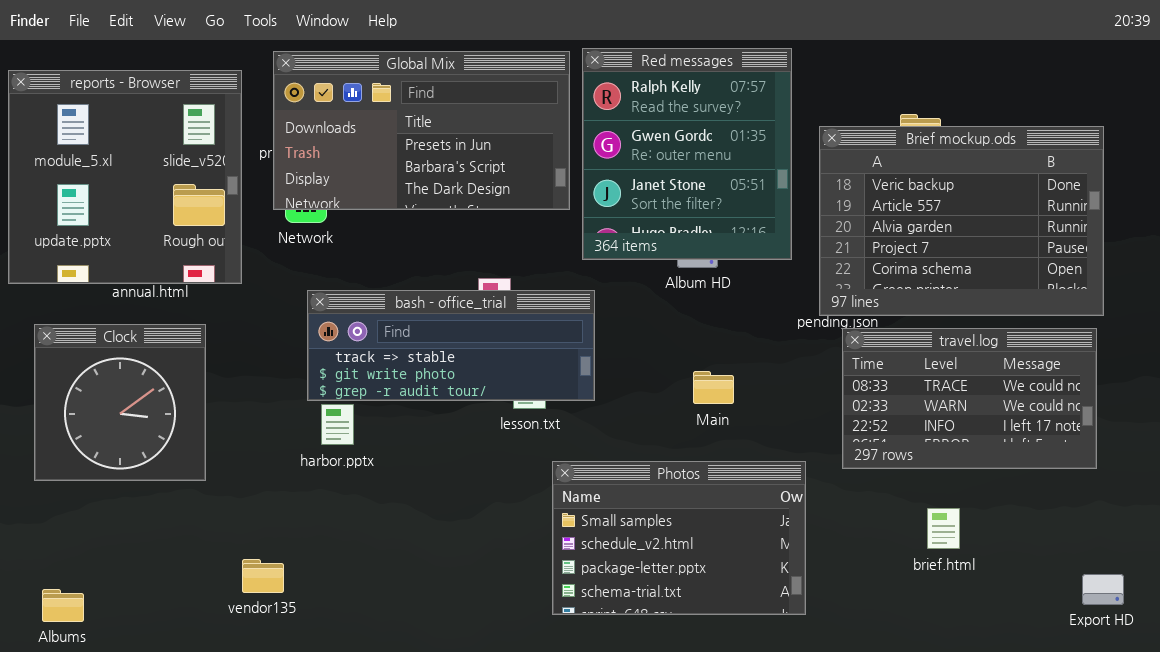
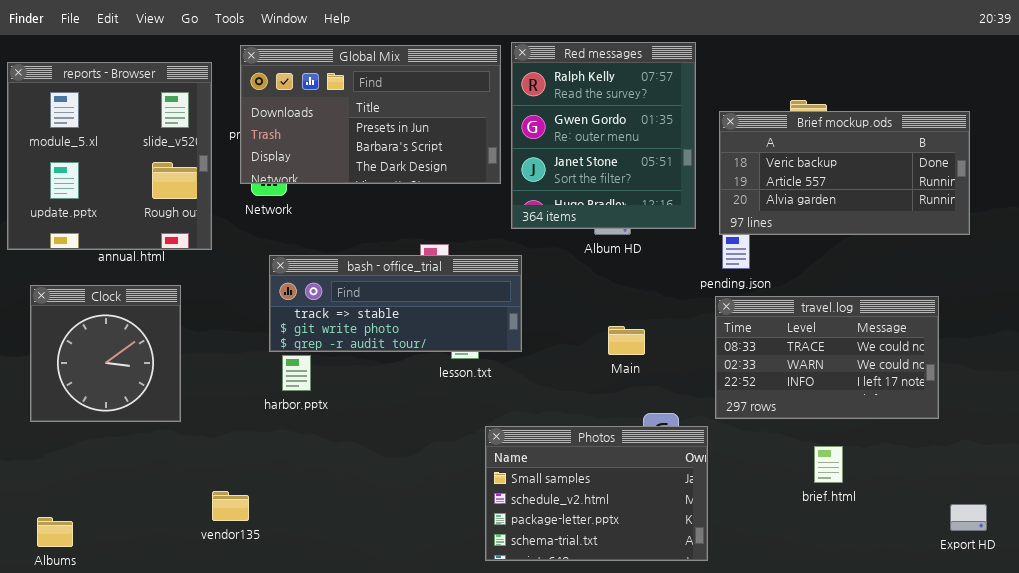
Brief mockup.ods: [819,126,1104,316] -> [719,111,970,235], resized
travel.log: [842,328,1097,469] -> [715,296,939,419], moved
Photos: [552,461,806,615] -> [485,426,708,561], moved

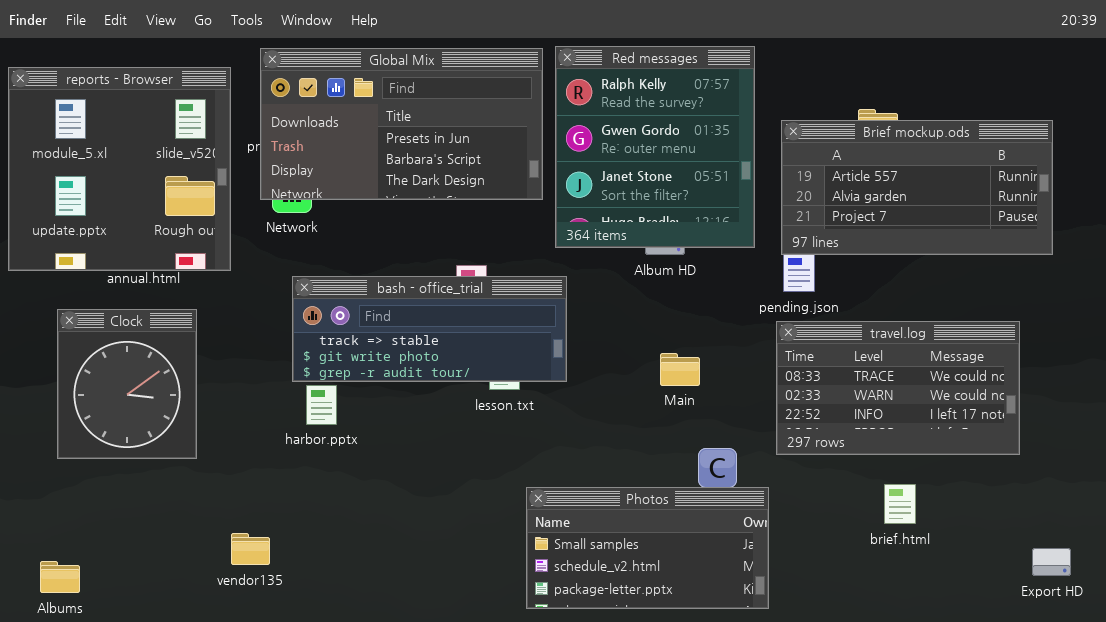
Brief mockup.ods: [719,111,970,235] -> [781,120,1053,255], scrolled down 1 row
Clock: [30,285,181,422] -> [57,309,197,459], resized
Photos: [485,426,708,561] -> [526,487,769,609], resized

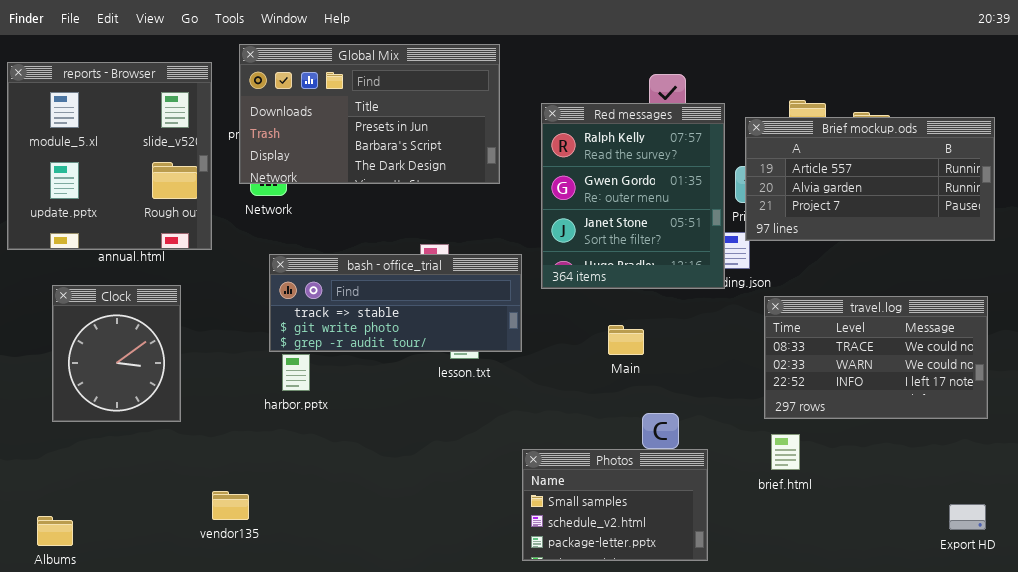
Red messages: [555,46,755,248] -> [541,103,725,289], moved
Brief mockup.ods: [781,120,1053,255] -> [745,117,995,241], moved
travel.log: [776,321,1020,455] -> [764,296,988,419], moved
brief.html: [884,484,916,524] -> [771,434,800,470], moved
Photos: [526,487,769,609] -> [522,449,708,561], resized

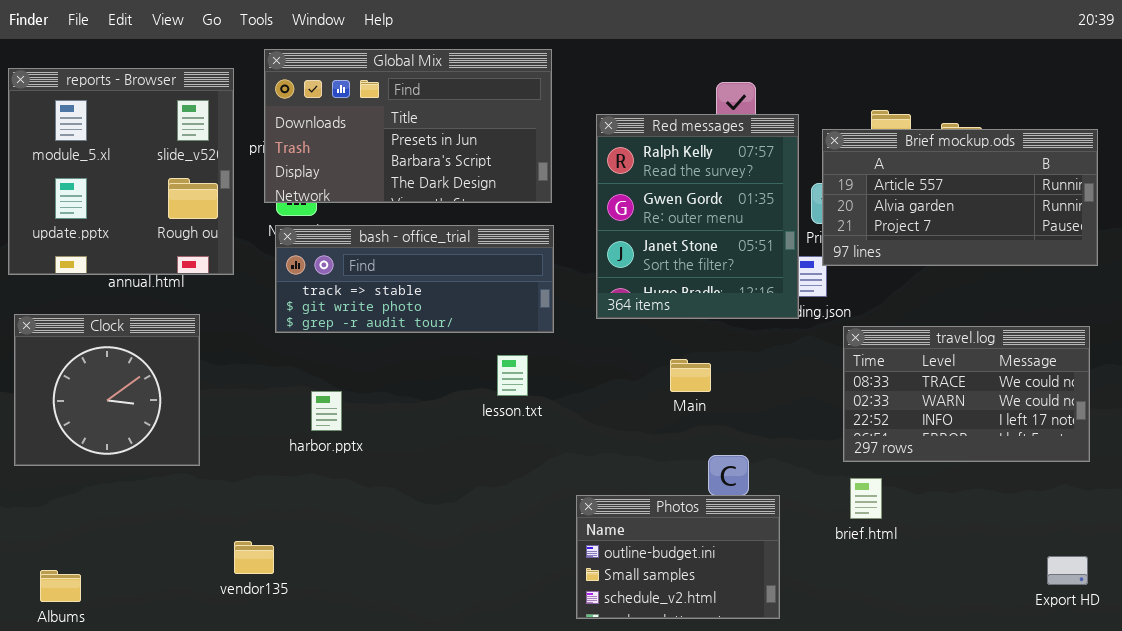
bash - office_trial: [269,254,522,352] -> [275,225,554,333], moved
Clock: [52,285,181,422] -> [14,314,200,466], resized
Photos: [522,449,708,561] -> [576,495,780,619], scrolled up 1 row

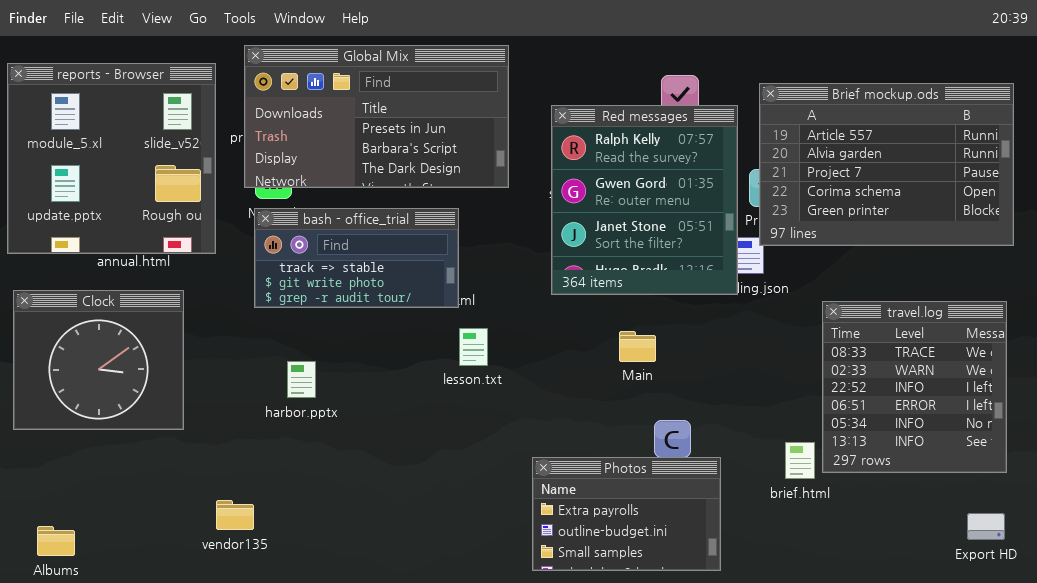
Brief mockup.ods: [822,129,1098,266] -> [759,83,1014,246], resized
bash - office_trial: [275,225,554,333] -> [254,208,459,308], resized
travel.log: [843,326,1090,462] -> [822,301,1007,473], resized
Photos: [576,495,780,619] -> [532,457,721,571], scrolled up 1 row

